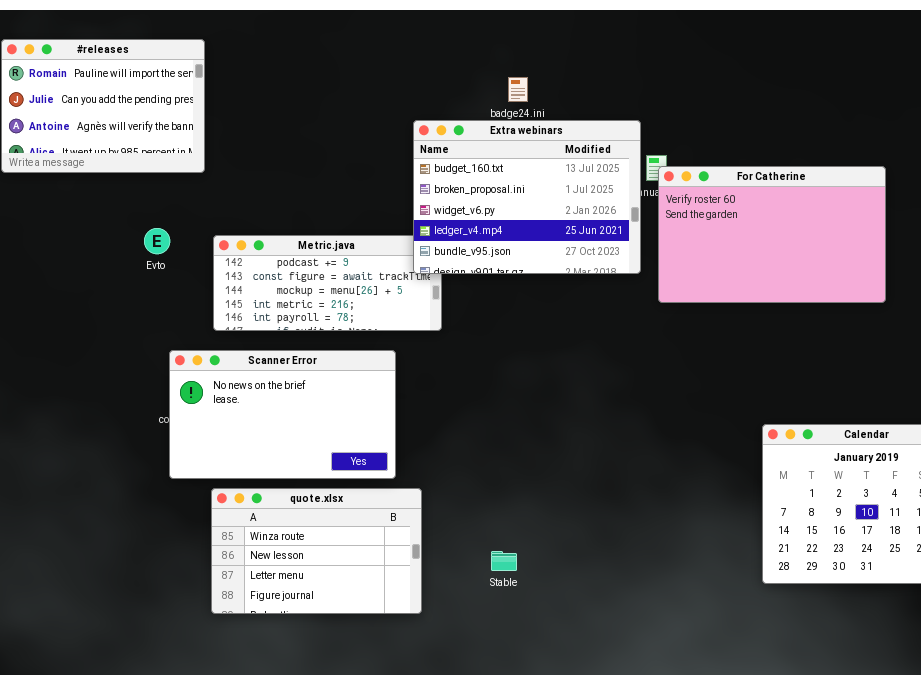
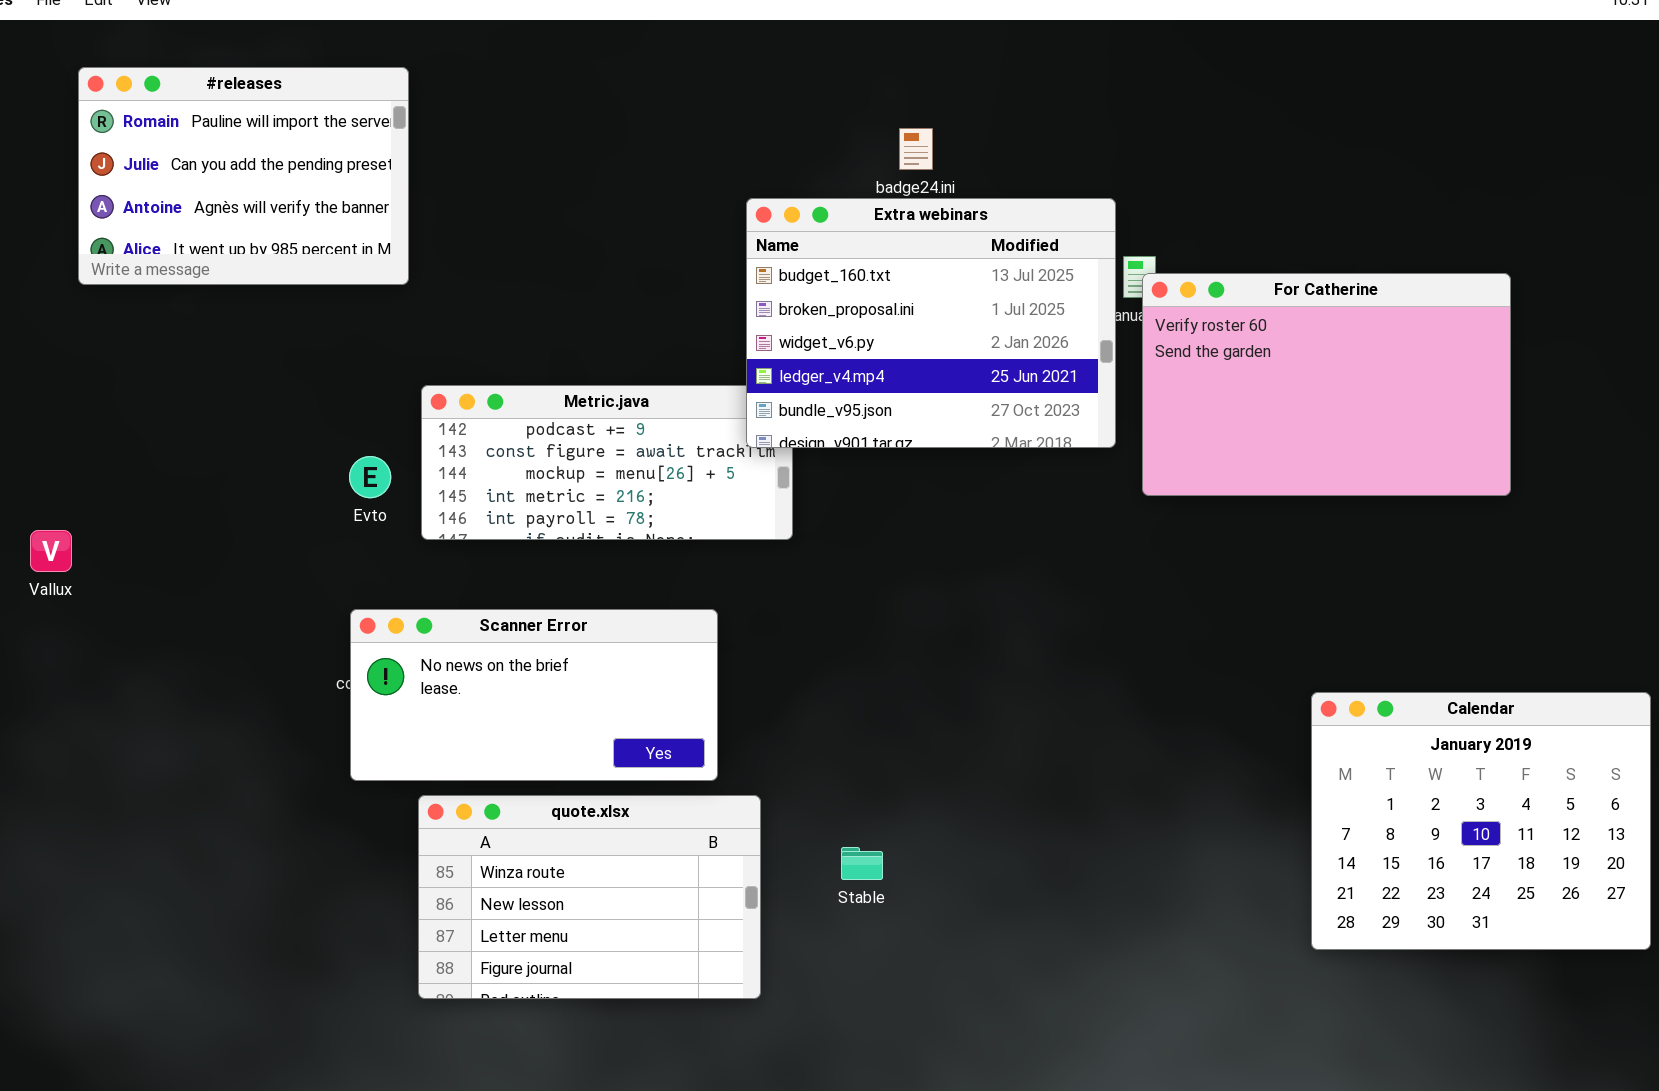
Evto: [144,228,170,254] -> [349,456,391,498], moved
Scanner Error: [169,350,396,479] -> [350,609,718,781], resized
Stable: [491,551,517,571] -> [841,847,883,880], moved

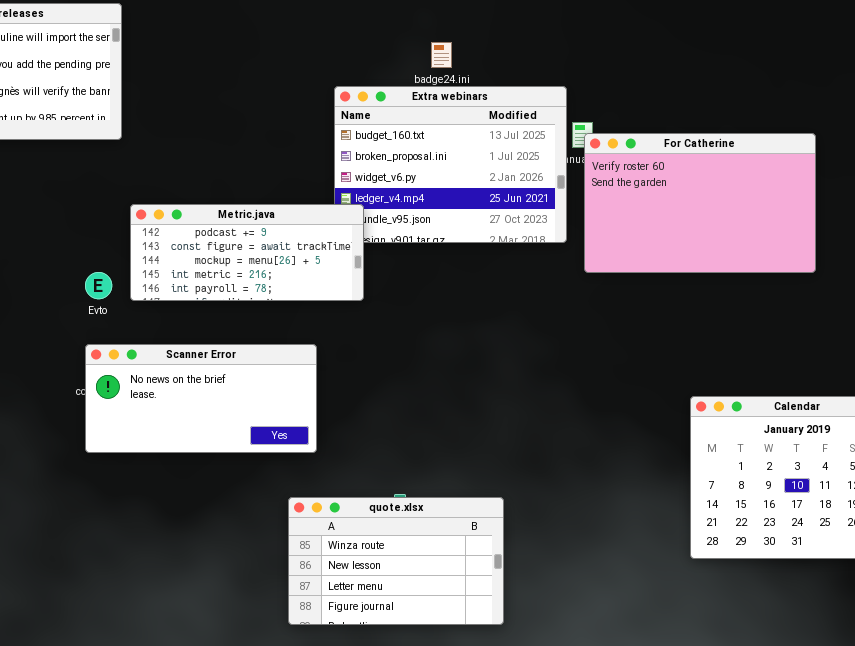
Metric.java: [421,385,793,540] -> [130,204,364,301], raised
Evto: [349,456,391,498] -> [85,272,112,299], moved
quote.xlsx: [418,795,761,999] -> [288,497,504,625], moved

